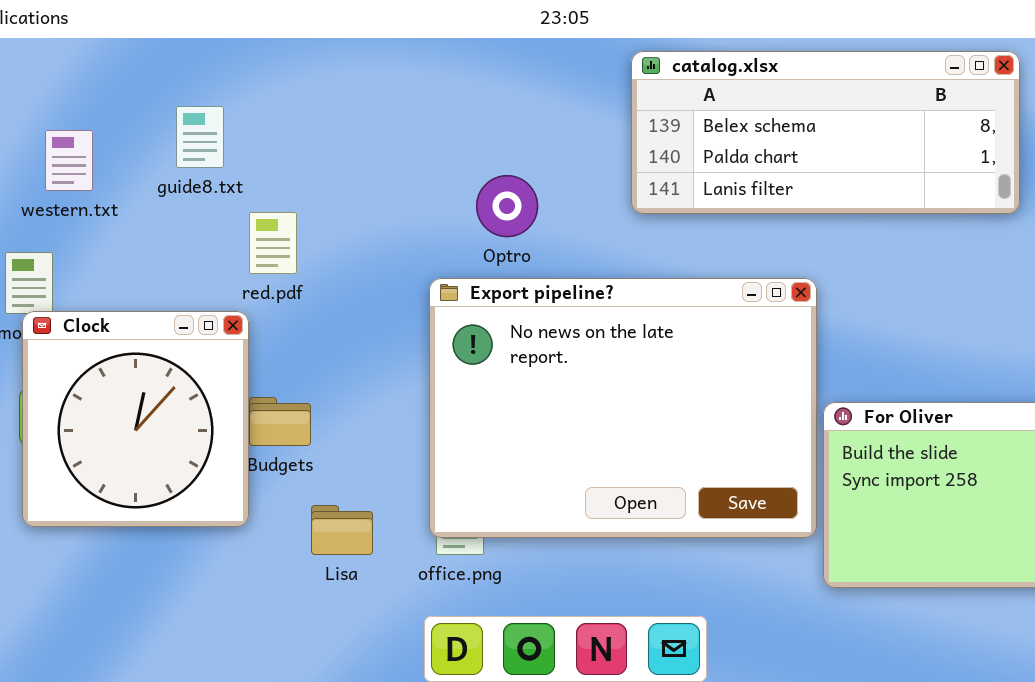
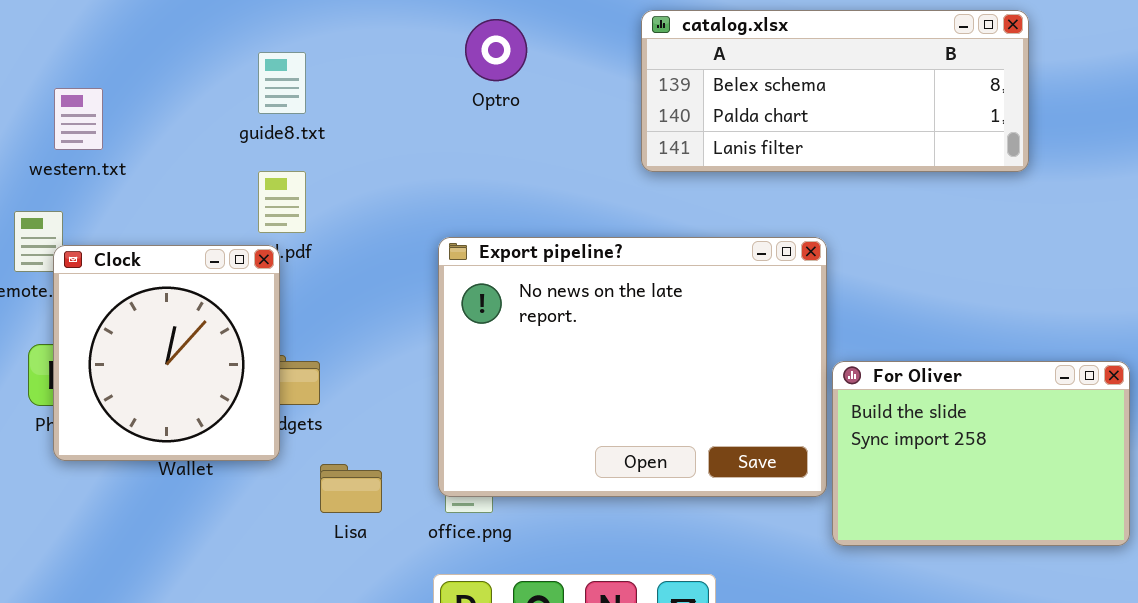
guide8.txt: [176,106,224,168] -> [258,52,306,114], moved
Optro: [476,175,538,237] -> [465,19,527,81], moved
Clock: [22,311,249,527] -> [53,245,280,461], moved

